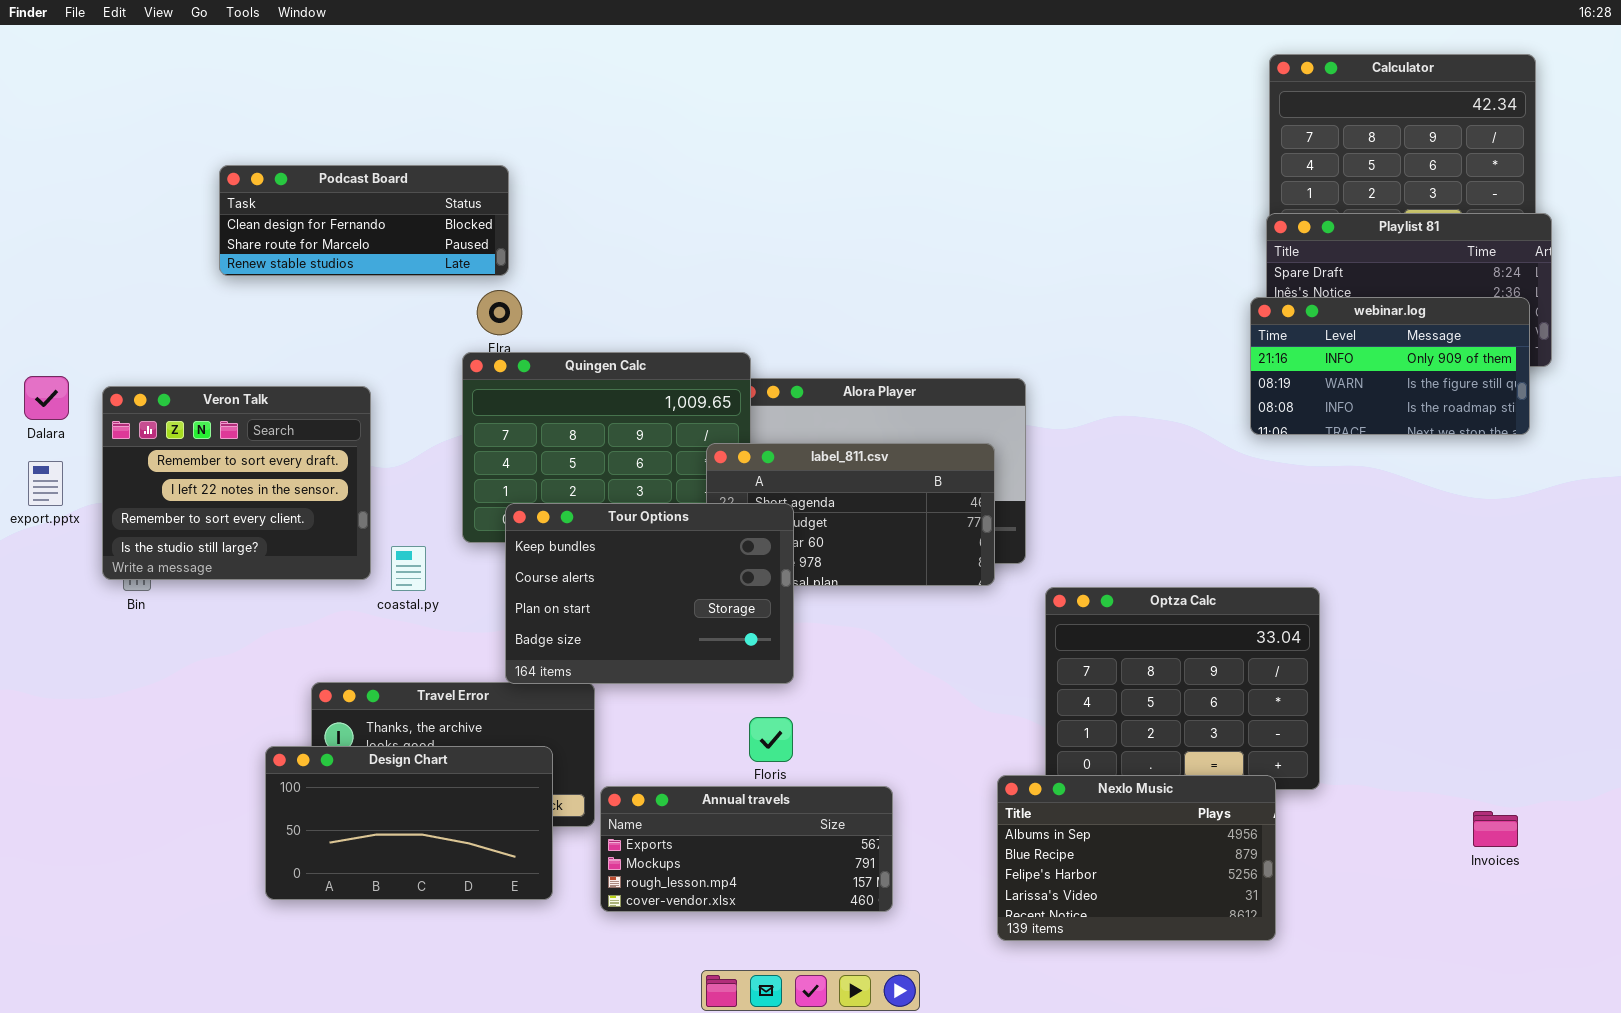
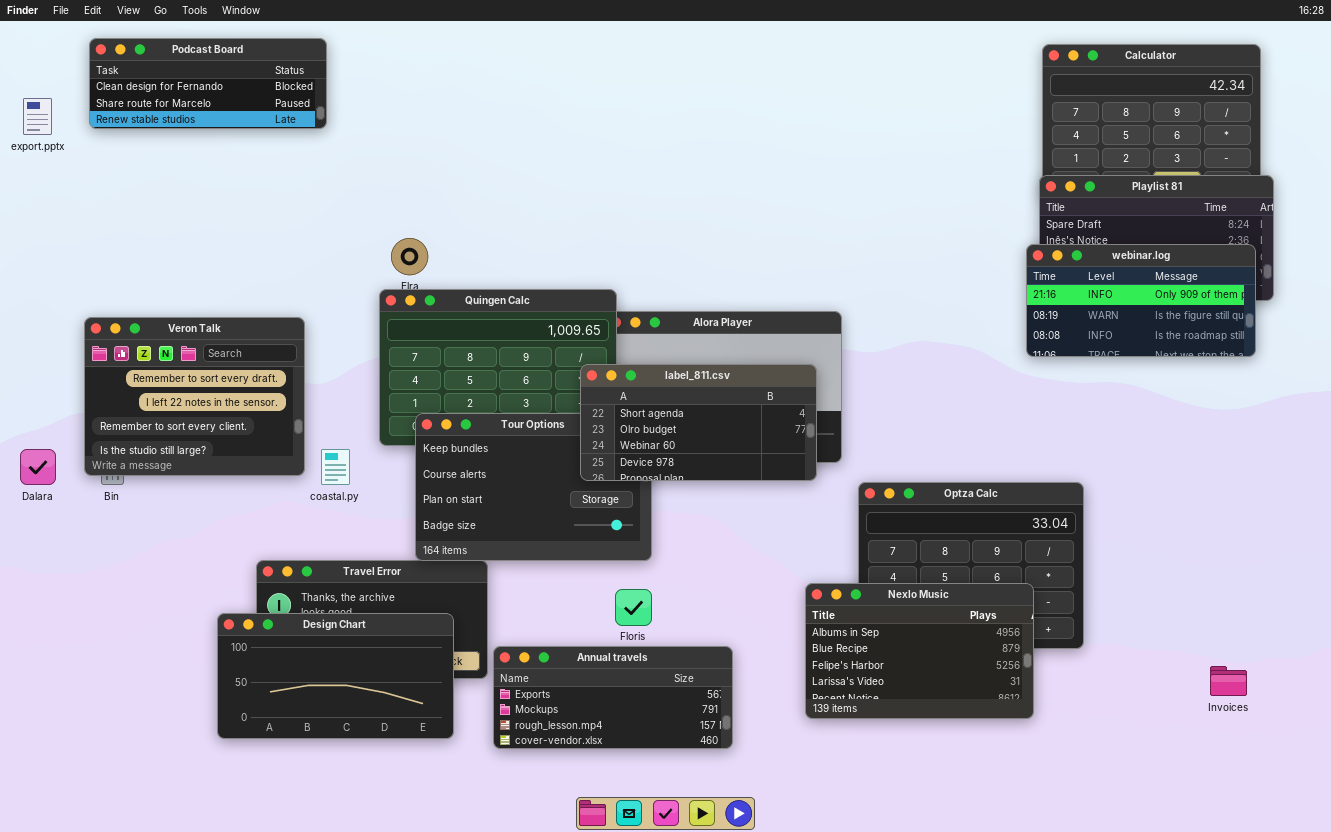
Podcast Board: [219,165,509,276] -> [89,38,327,129], moved
Dalara: [24,376,69,420] -> [20,449,56,485], moved
label_811.csv: [706,443,995,586] -> [580,364,817,481], raised
export.pptx: [28,461,63,506] -> [23,98,52,135], moved
Nexlo Music: [997,775,1276,941] -> [805,583,1034,719], moved

